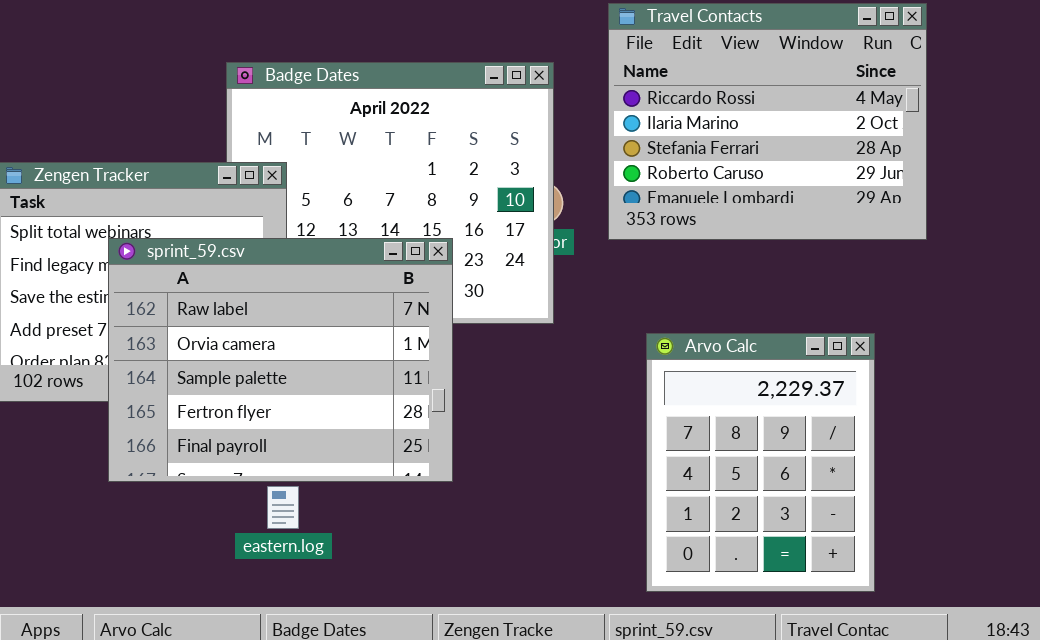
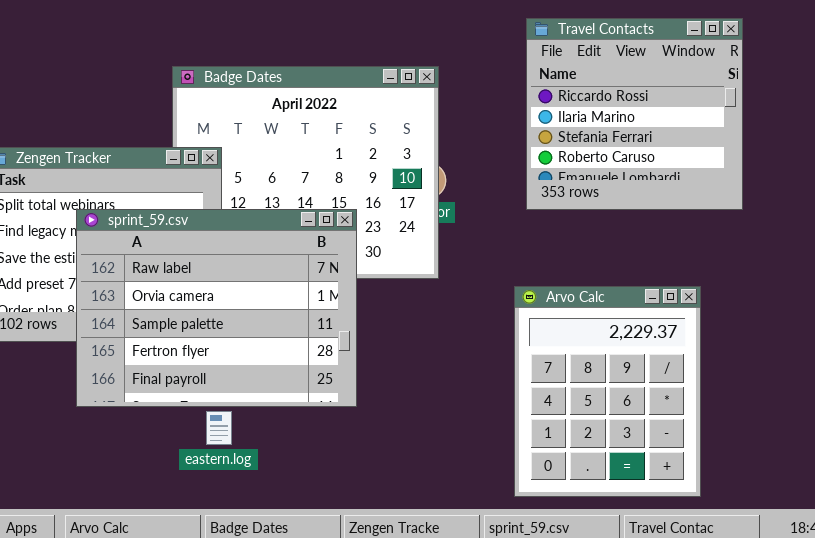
Travel Contacts: [608,3,927,240] -> [526,18,743,210], resized

